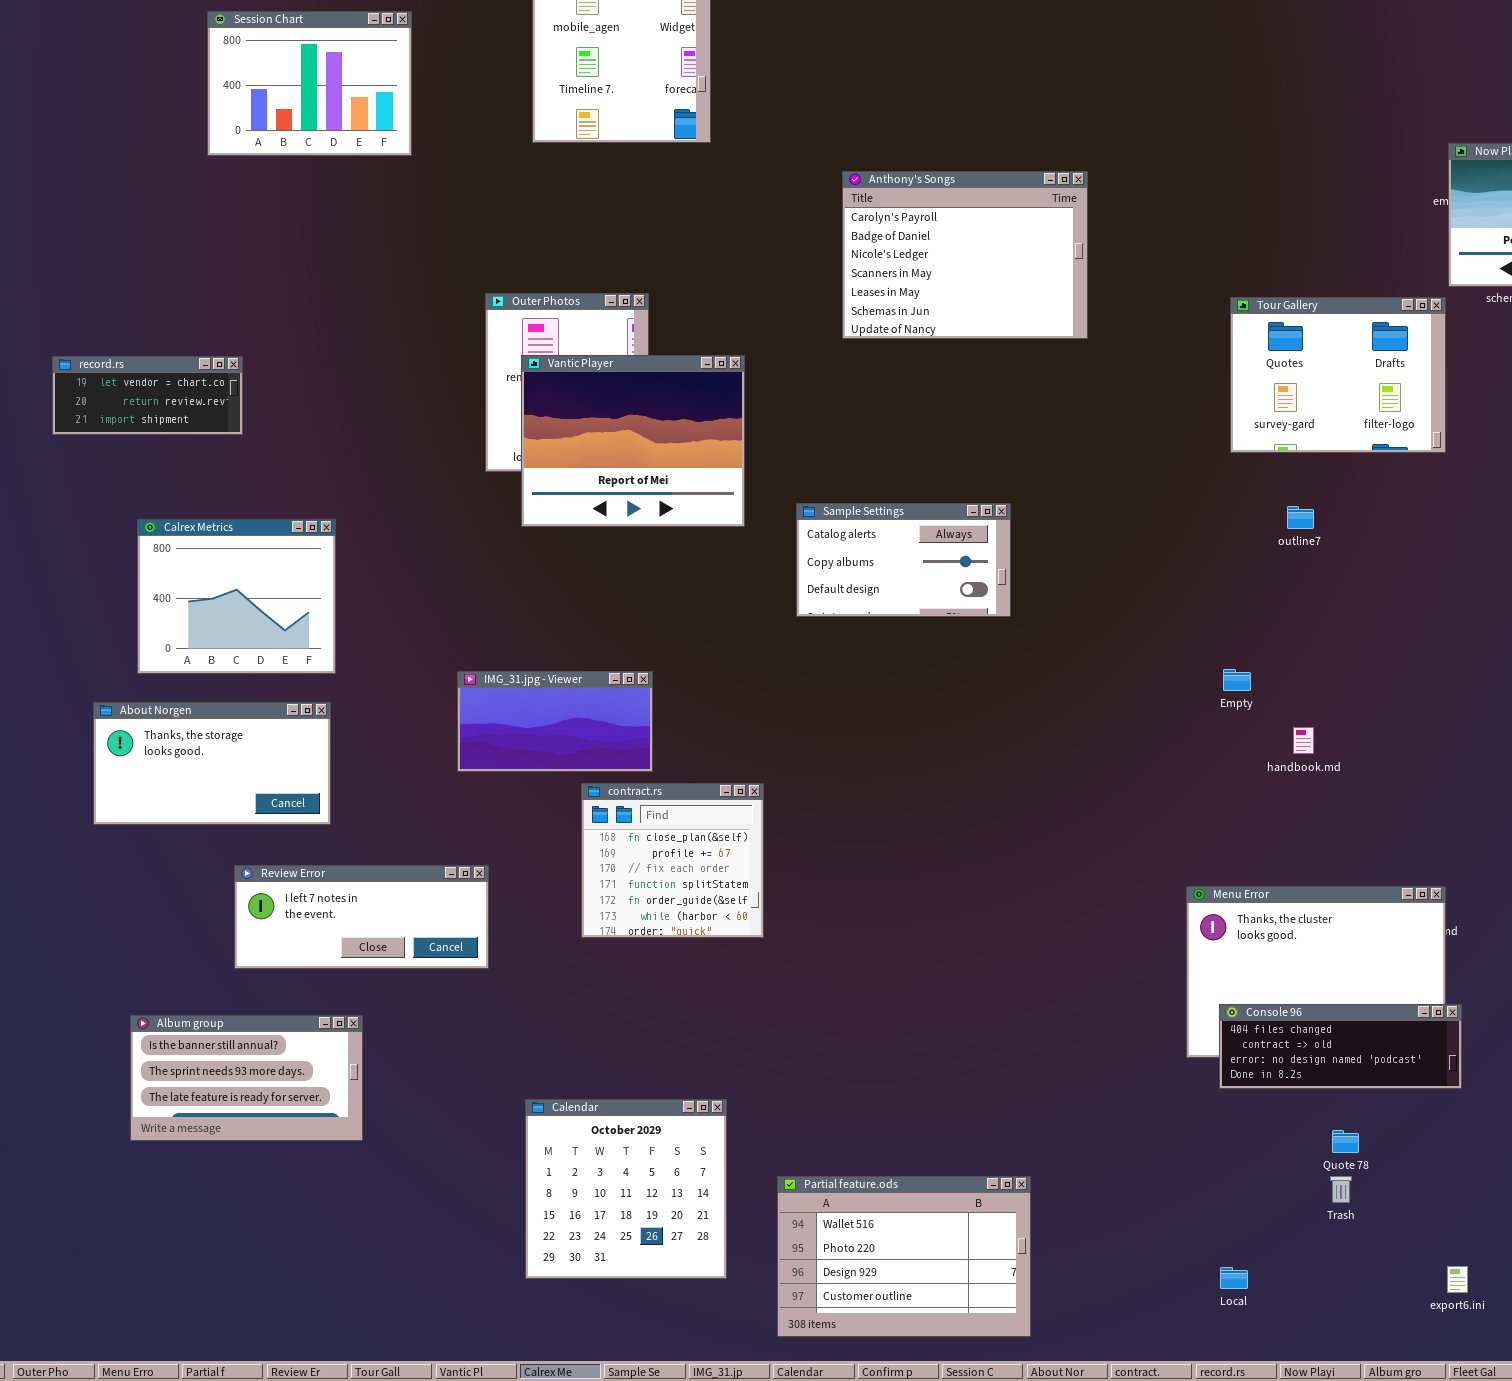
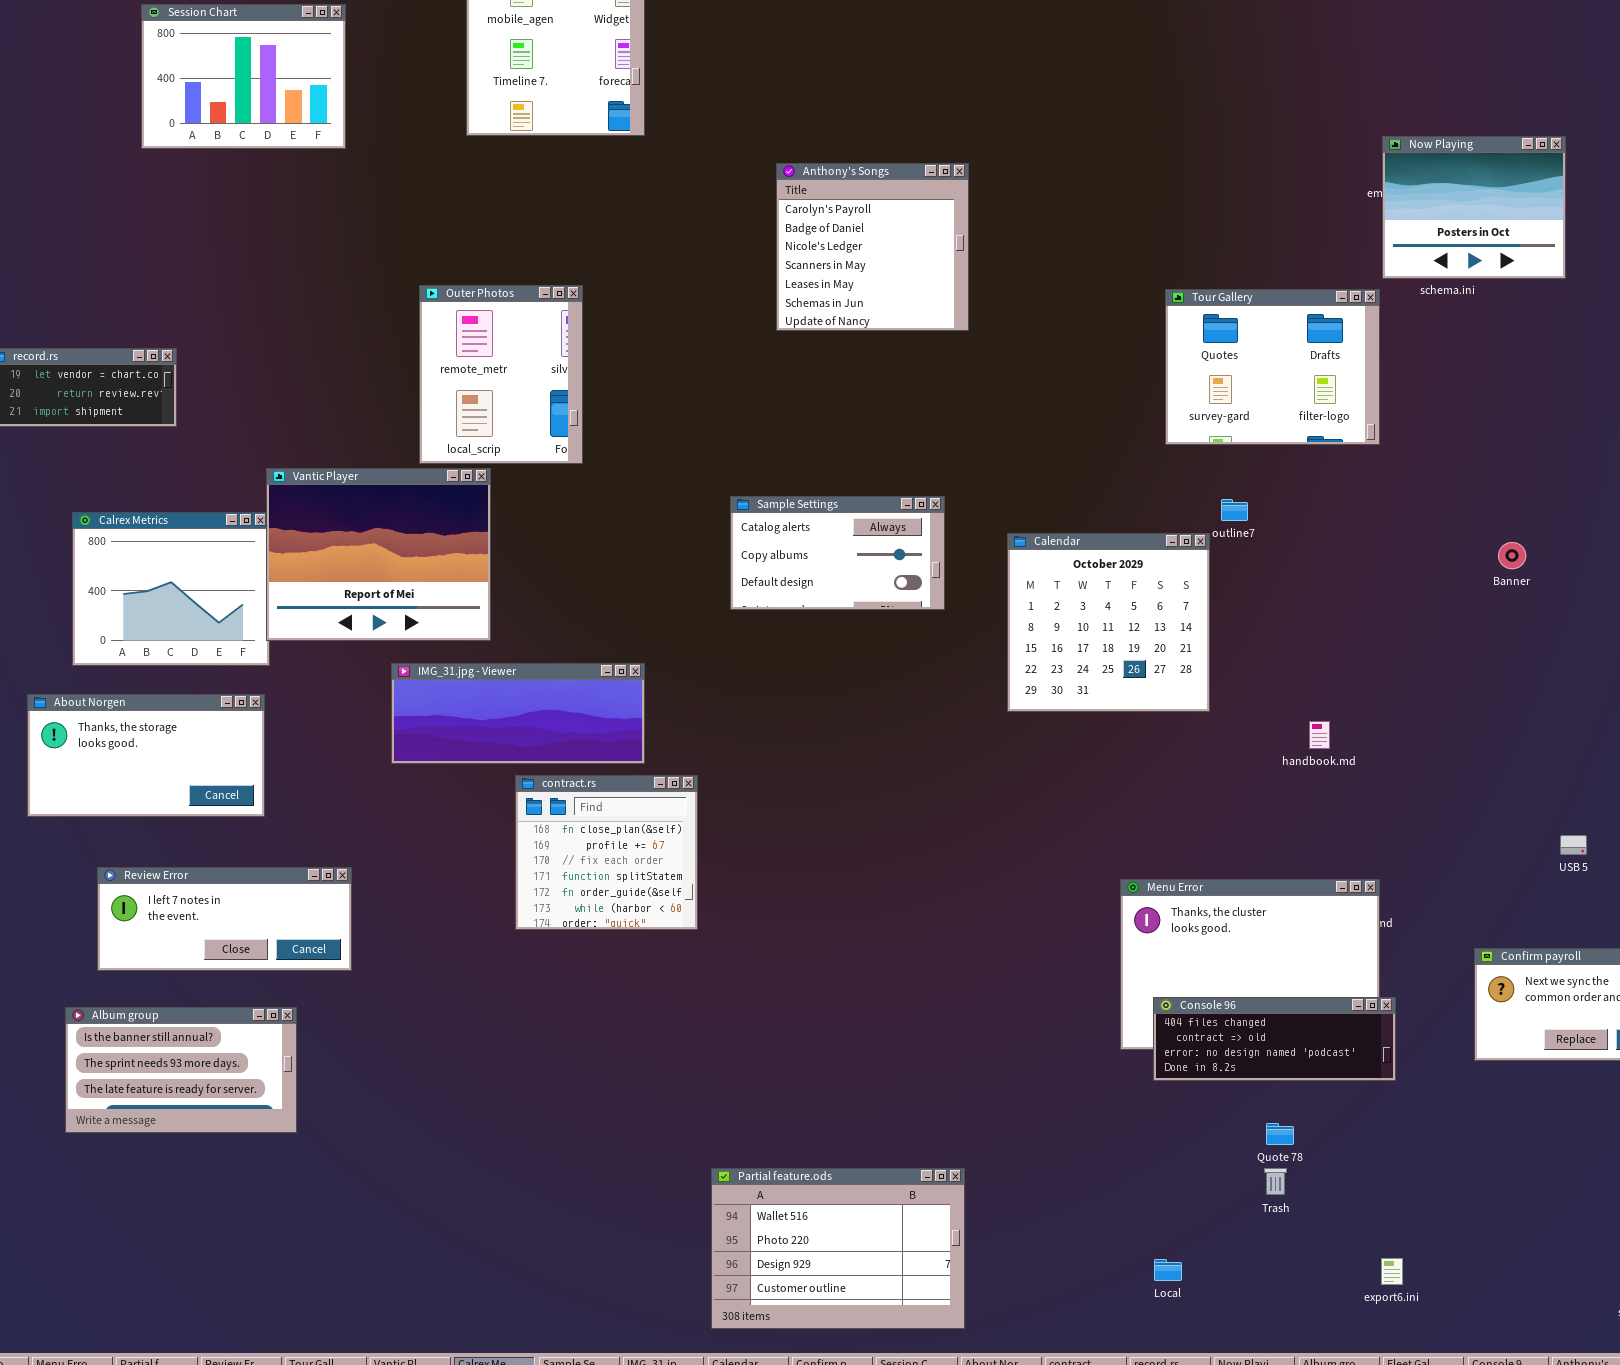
Anthony's Songs: [842,171,1088,339] -> [776,163,969,331], resized
Vantic Player: [521,355,745,527] -> [266,468,491,641], moved
IMG_31.jpg - Viewer: [457,671,653,772] -> [391,663,645,764], resized
handbook.md: [1293,727,1314,754] -> [1309,721,1330,749], moved
Review Error: [234,865,489,969] -> [97,867,352,971], moved
Calendar: [525,1099,727,1279] -> [1007,533,1210,712], moved

